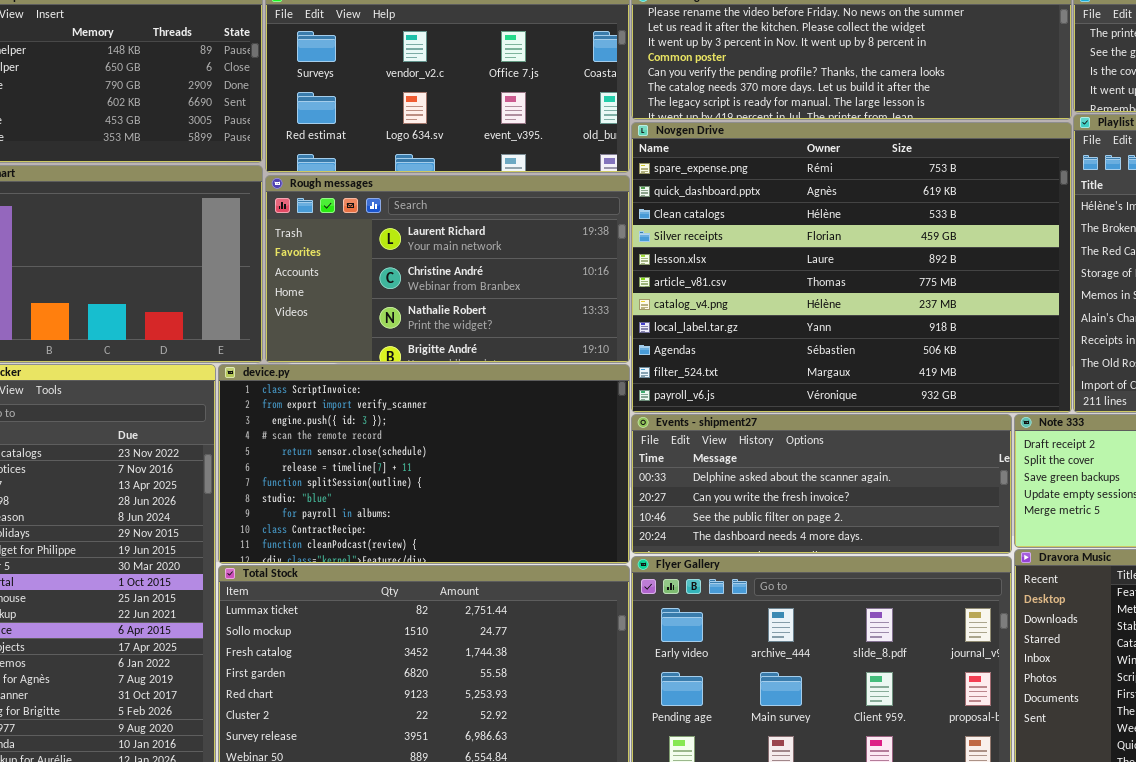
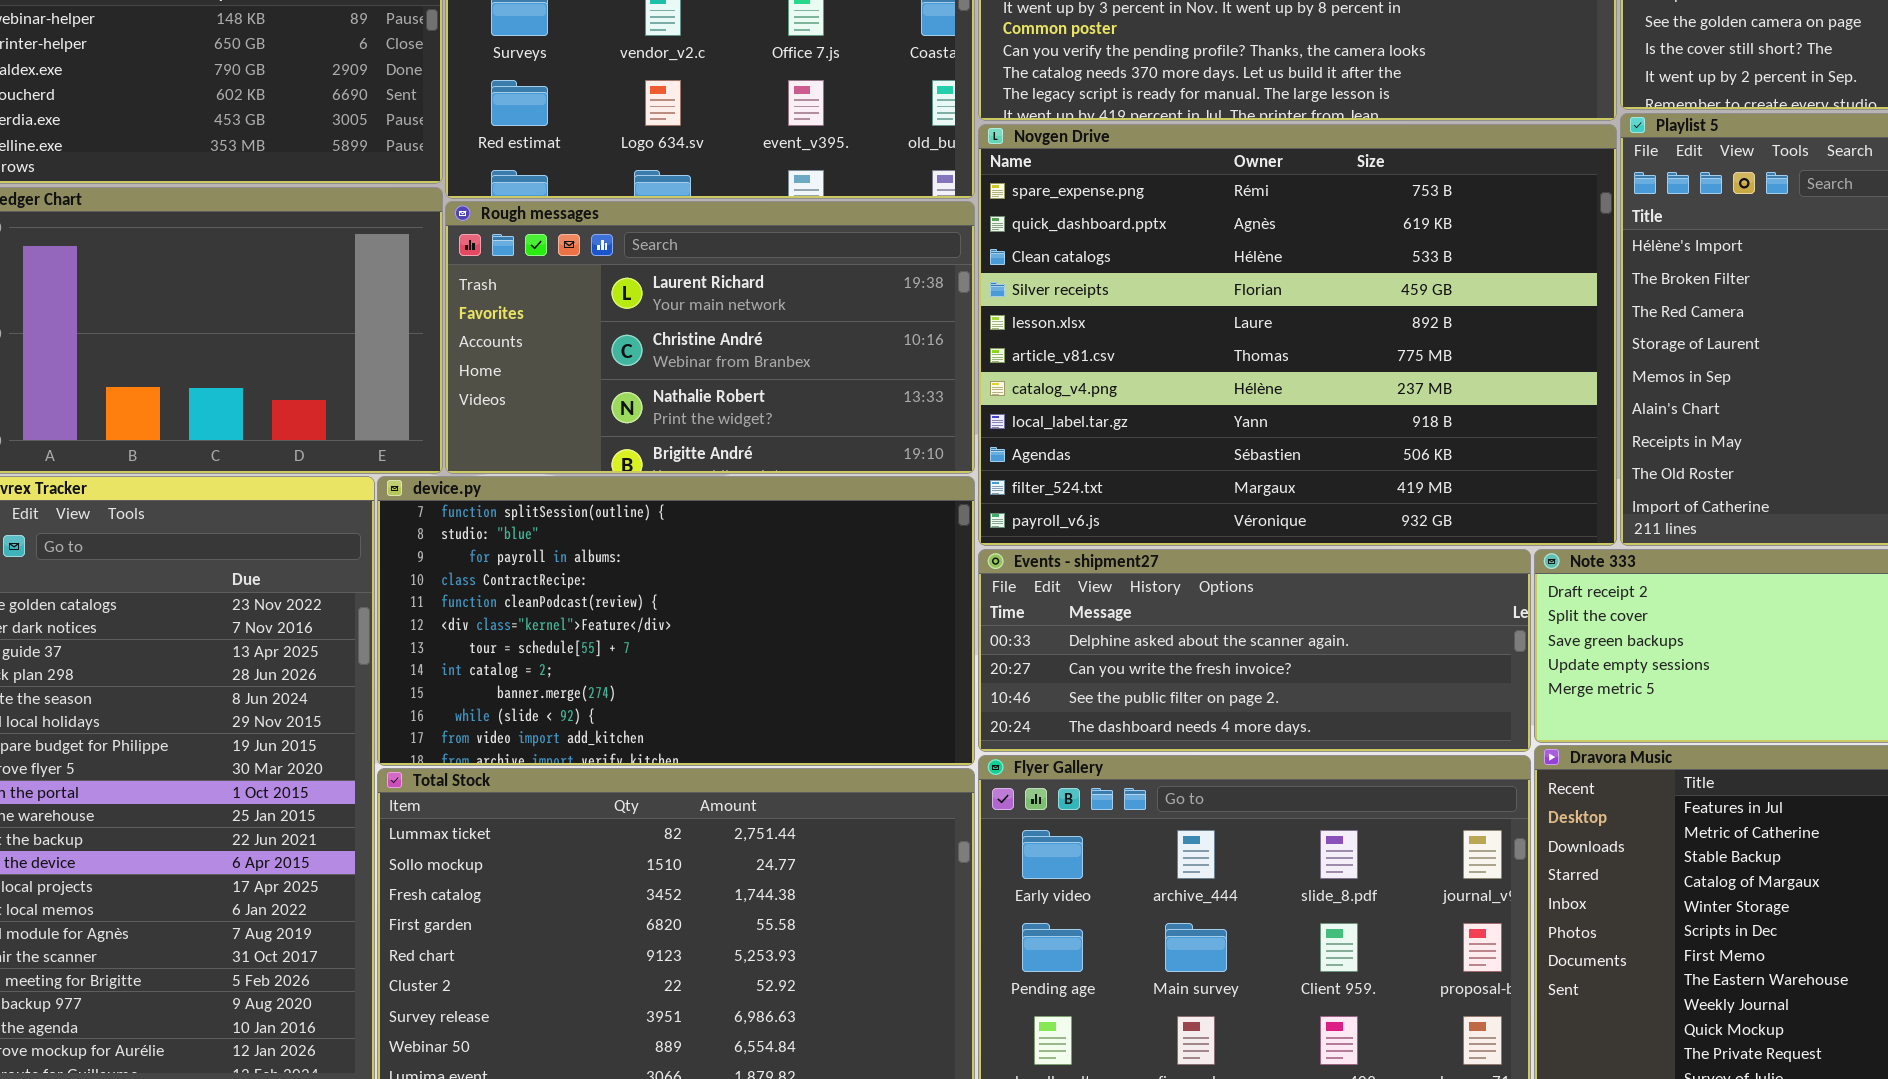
device.py: [218,364,630,564] -> [377,476,975,766], scrolled down 6 rows

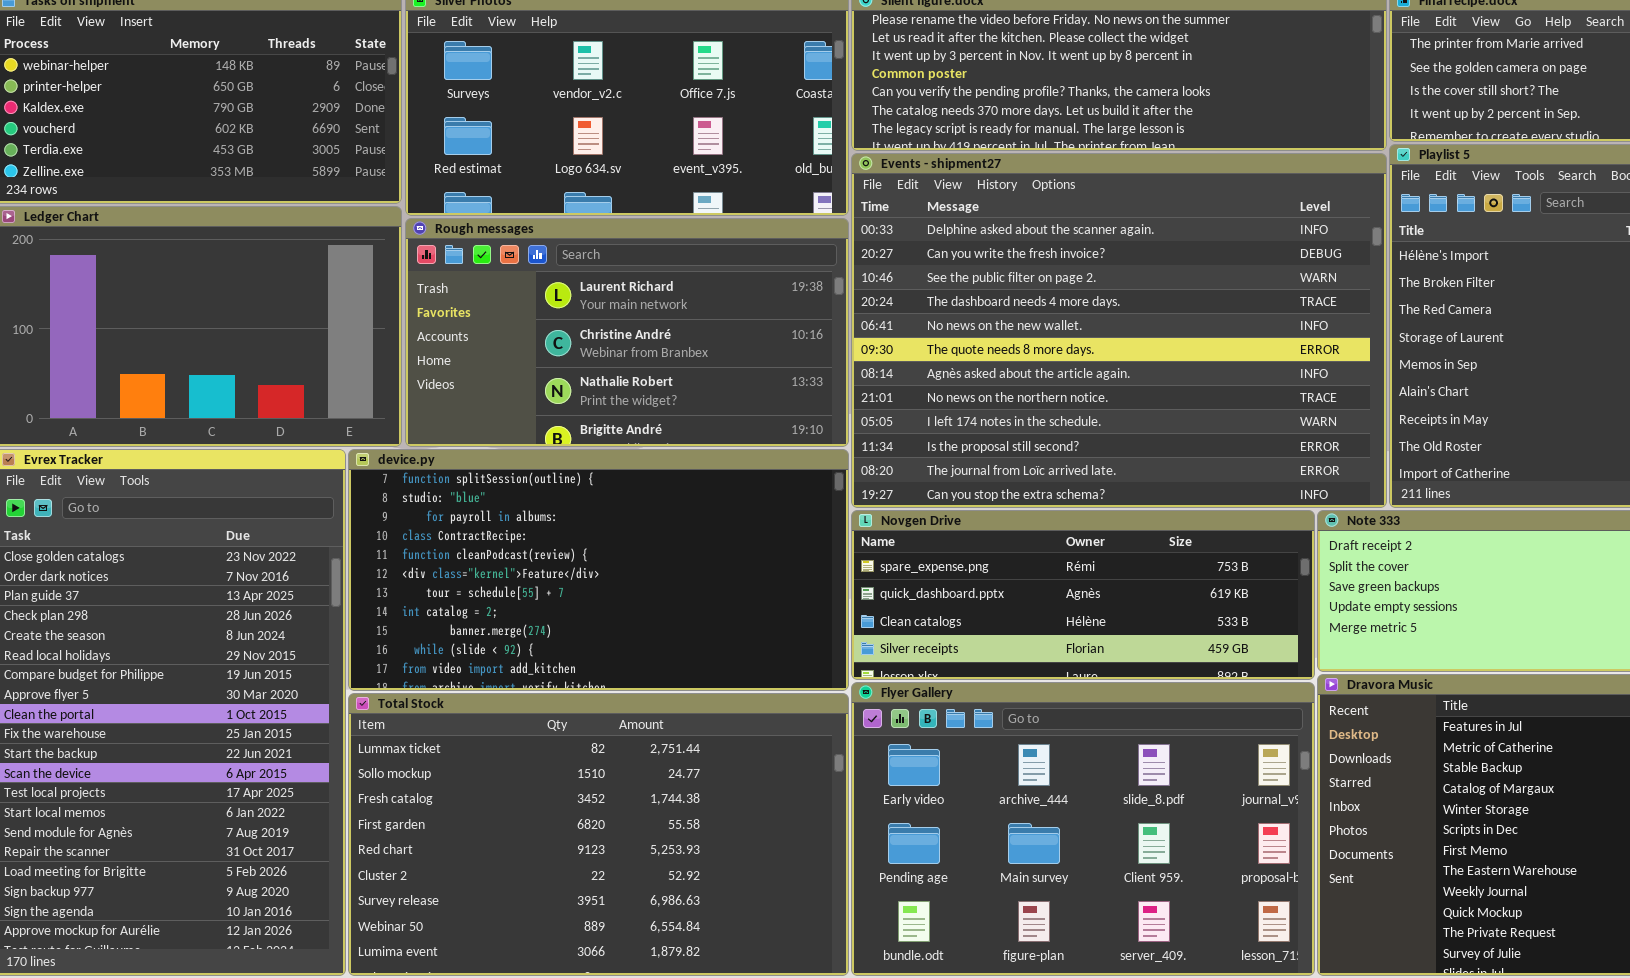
Novgen Drive: [978,124,1617,546] -> [851,510,1315,680], moved, resized
Events - shipment27: [978,549,1531,752] -> [851,153,1387,508], moved, resized

